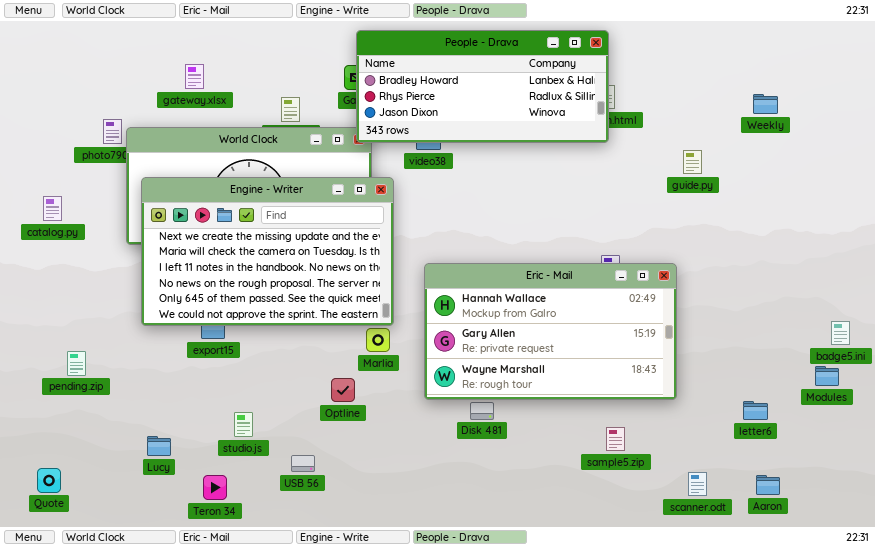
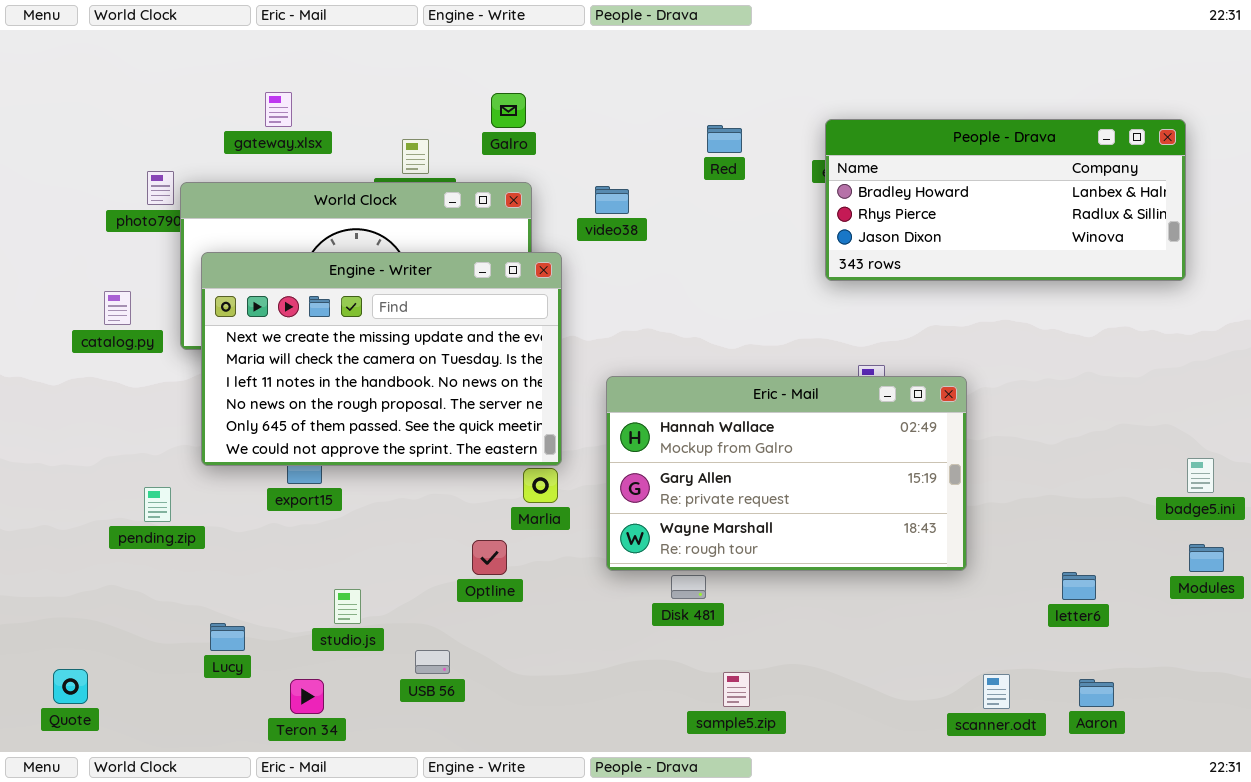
People - Drava: [356,30,609,143] -> [825,119,1186,281], moved
catalog.py: [43,196,62,221] -> [104,291,131,325], moved
pending.zip: [67,351,86,376] -> [144,487,171,522], moved
Modules: [815,366,839,386] -> [1189,544,1224,572], moved
sample5.zip: [606,427,625,451] -> [723,672,750,707], moved

